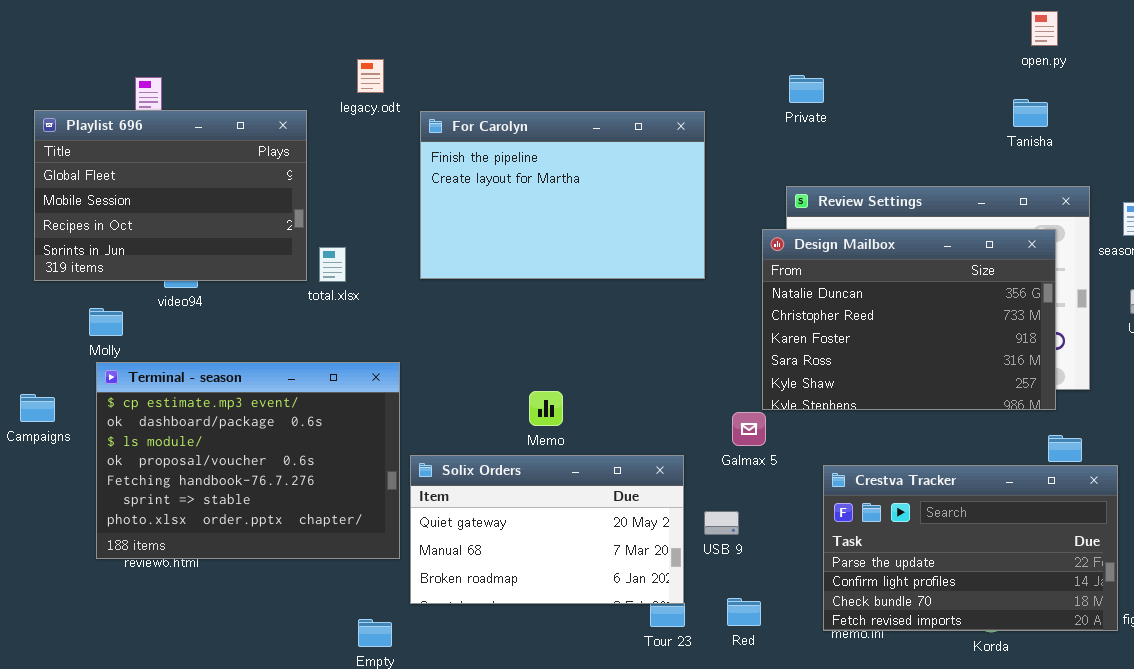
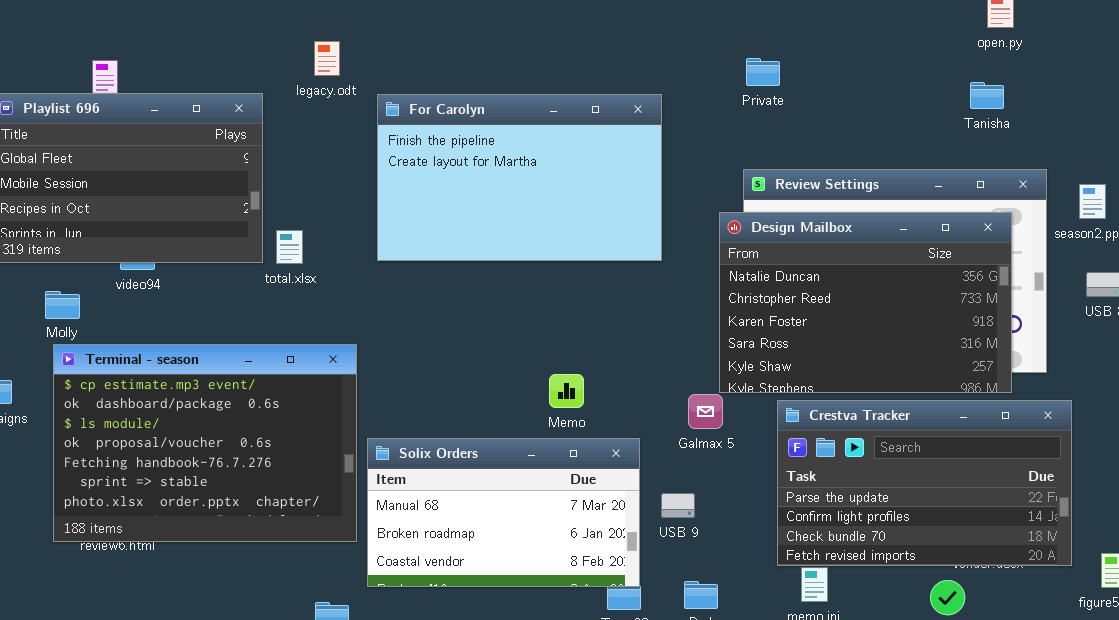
Memo: [529,391,563,426] -> [549,374,584,408], moved
Solix Orders: [410,455,684,604] -> [367,438,640,587], scrolled down 1 row
Crestva Tracker: [823,465,1118,631] -> [777,400,1072,566], moved

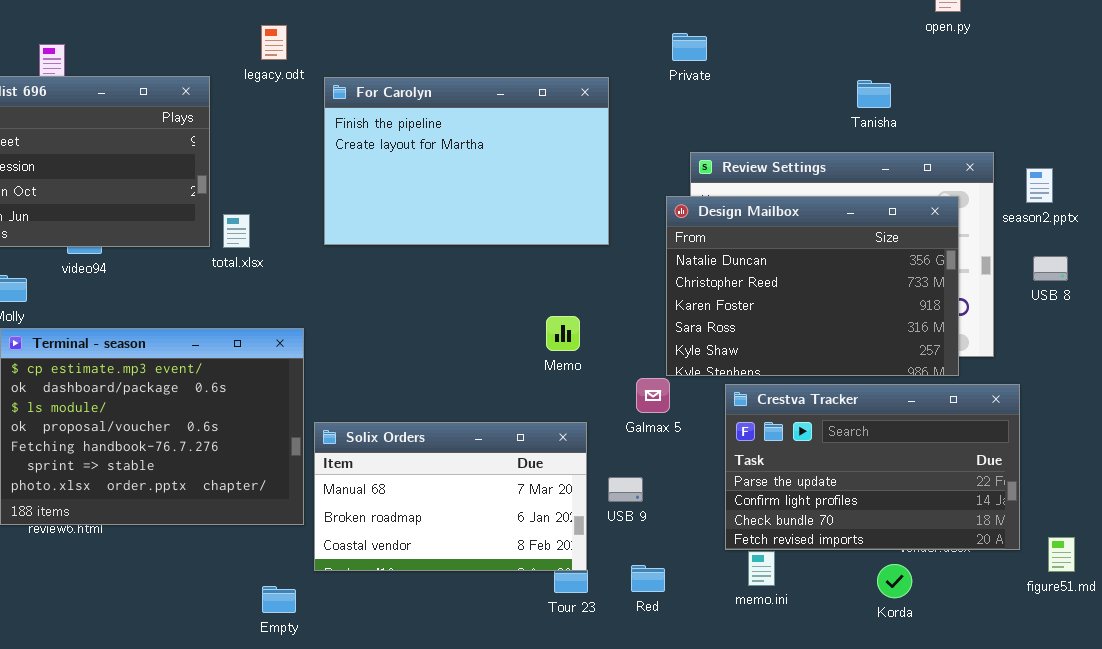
Private: [746,58,780,86] -> [672,33,707,61], moved
Tanisha: [970,82,1004,109] -> [857,80,891,108], moved
Memo: [549,374,584,408] -> [546,316,580,351], moved

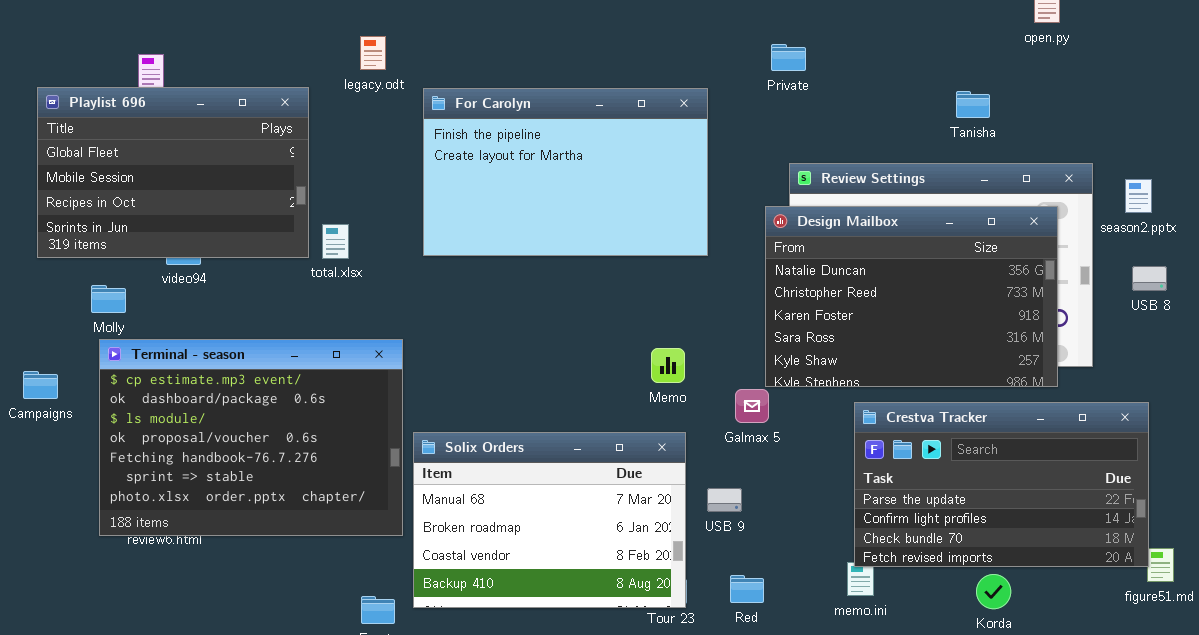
Memo: [546,316,580,351] -> [651,348,685,383], moved
Crestva Tracker: [725,384,1020,550] -> [854,402,1149,567], moved
Solix Orders: [314,422,587,571] -> [413,432,686,608], resized

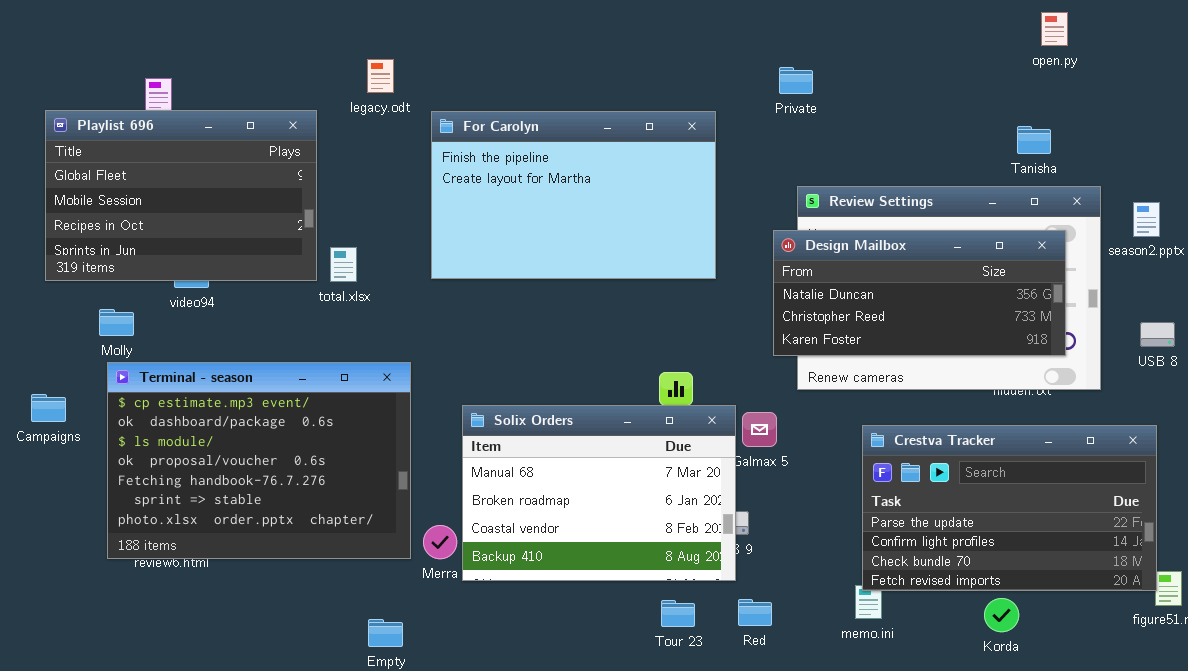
Tanisha: [956,91,990,118] -> [1017,126,1051,154], moved
Design Mailbox: [765,206,1058,387] -> [773,230,1066,356], resized
USB 8: [1132,266,1167,291] -> [1140,322,1175,347], moved
Solix Orders: [413,432,686,608] -> [462,405,736,581], moved

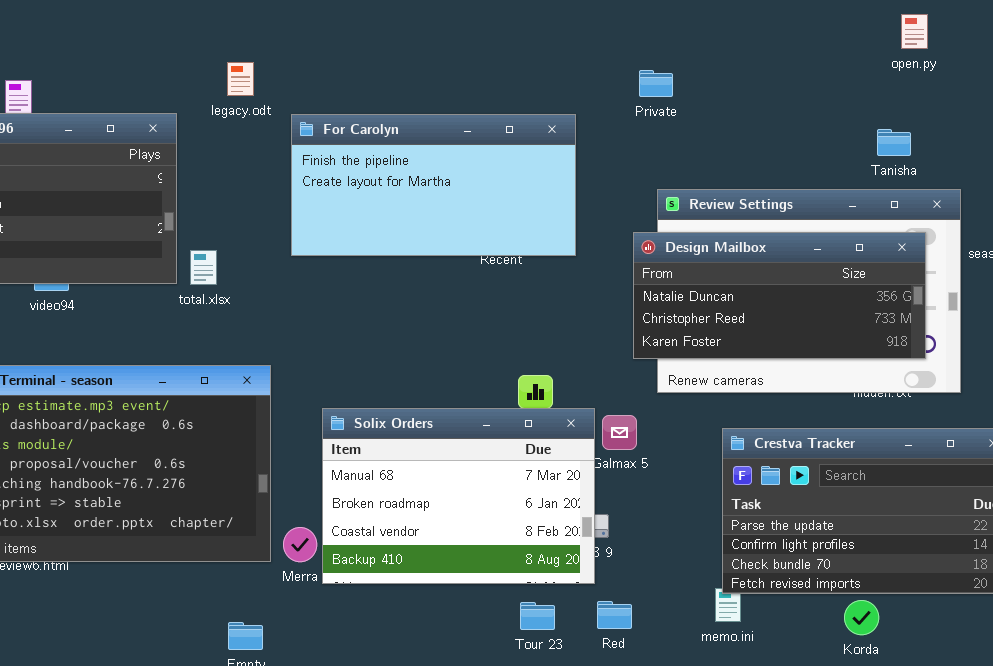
For Carolyn: [431,111,716,279] -> [291,114,576,256], resized

